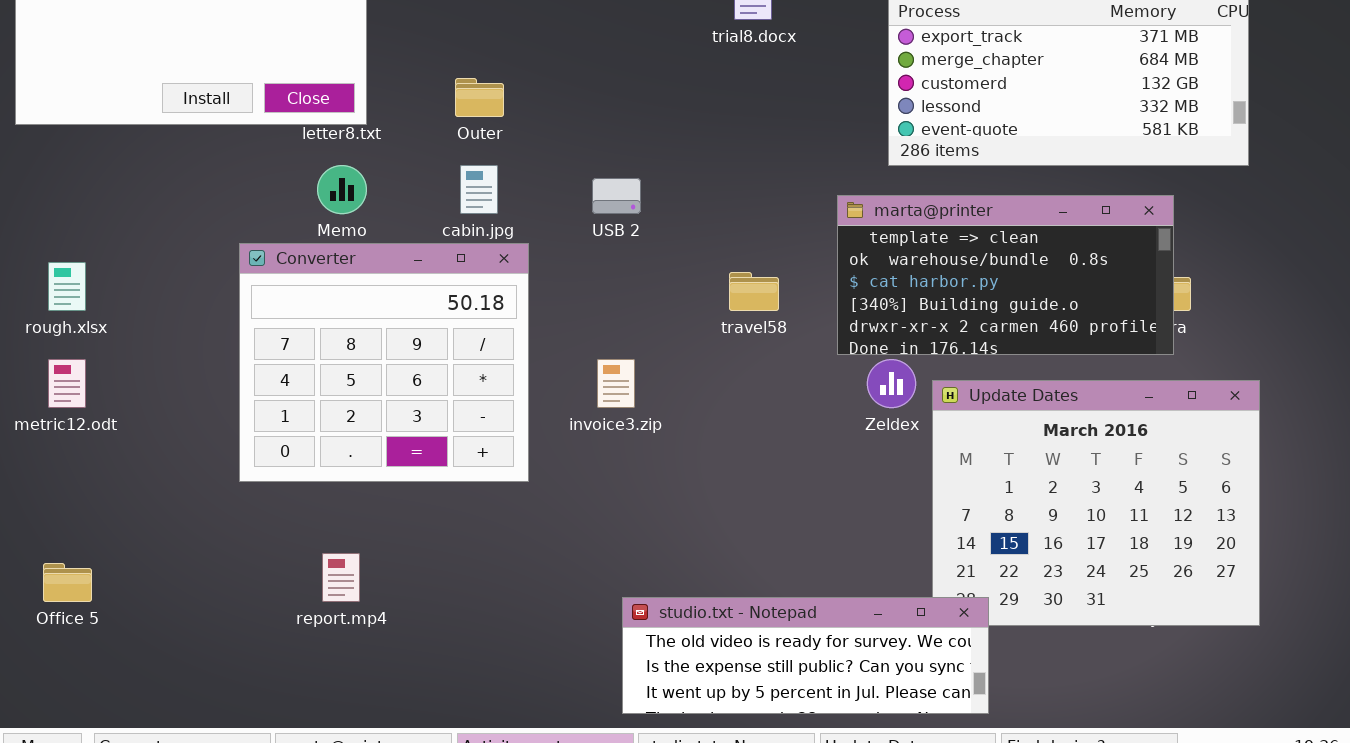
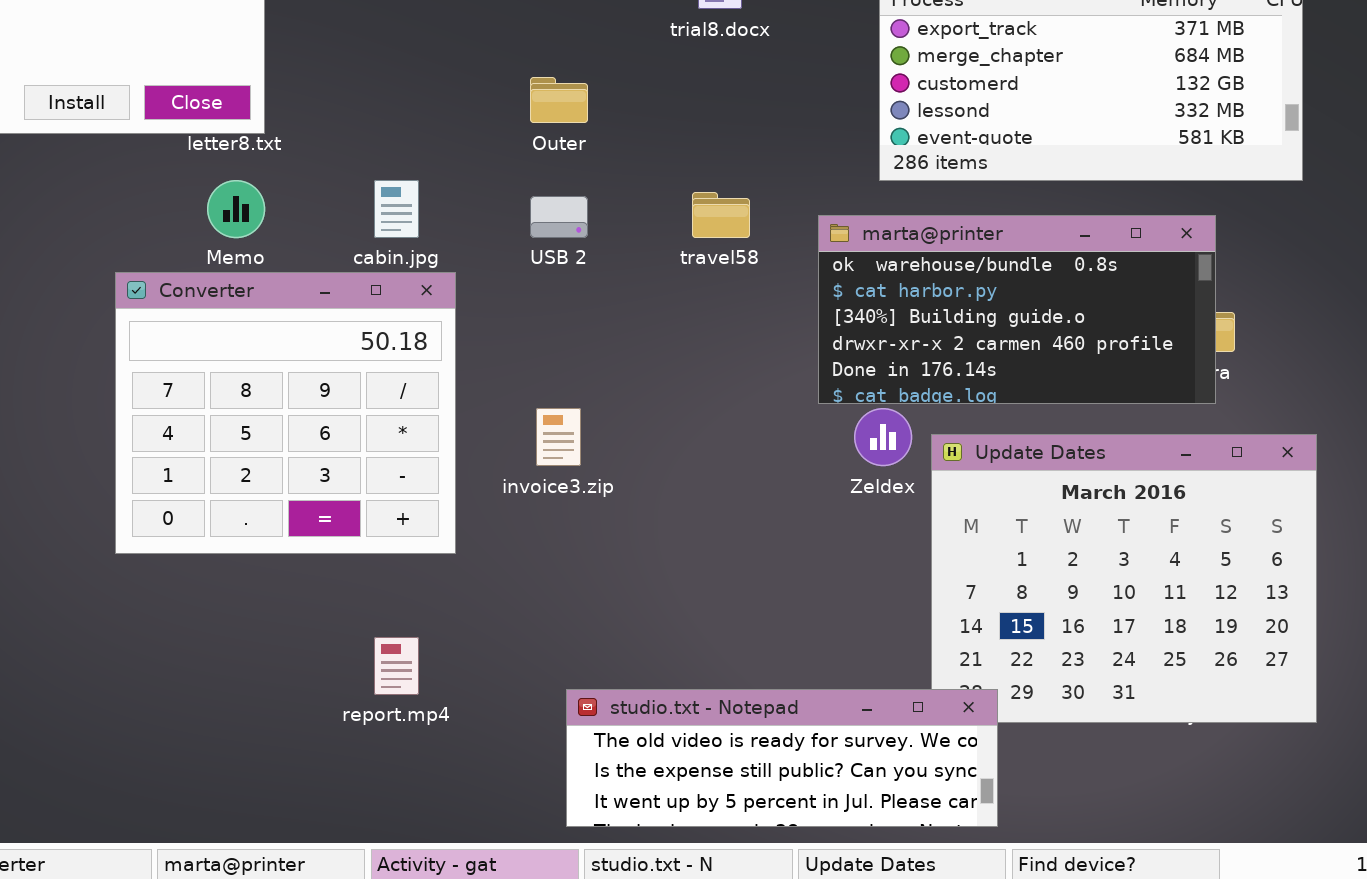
Outer: [455,78,504,117] -> [530,77,588,123], moved
marta@printer: [837,195,1174,355] -> [818,215,1216,404], scrolled down 1 row
travel58: [729,272,779,311] -> [692,192,750,238], moved
report.mp4: [322,553,360,602] -> [374,637,419,695], moved

